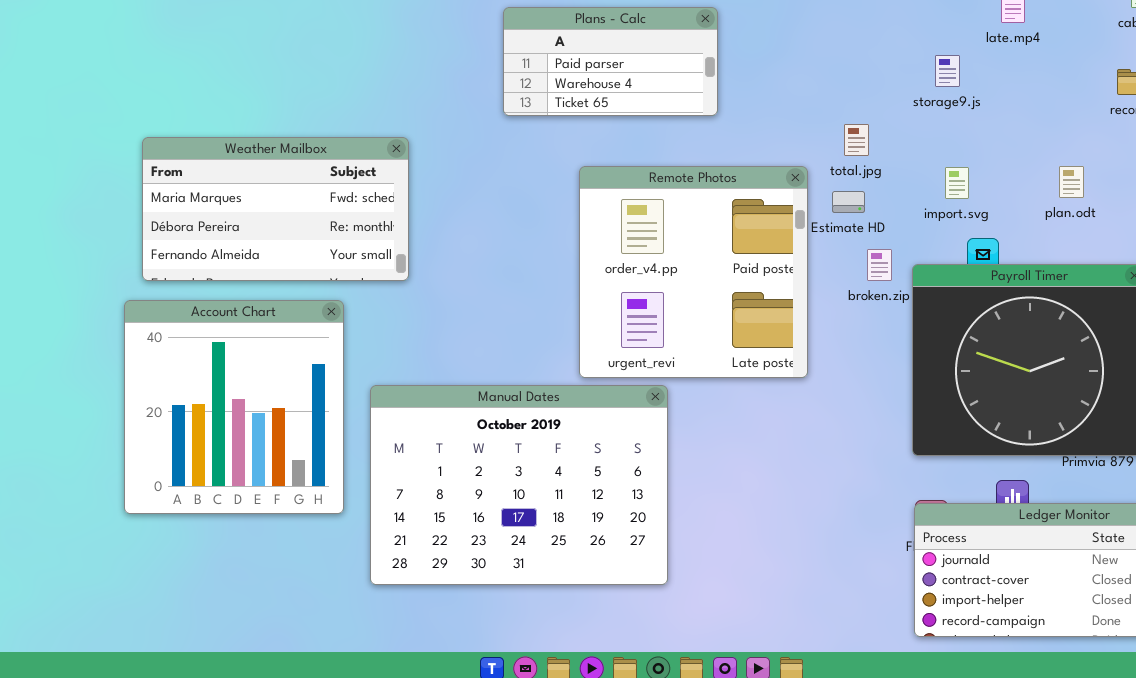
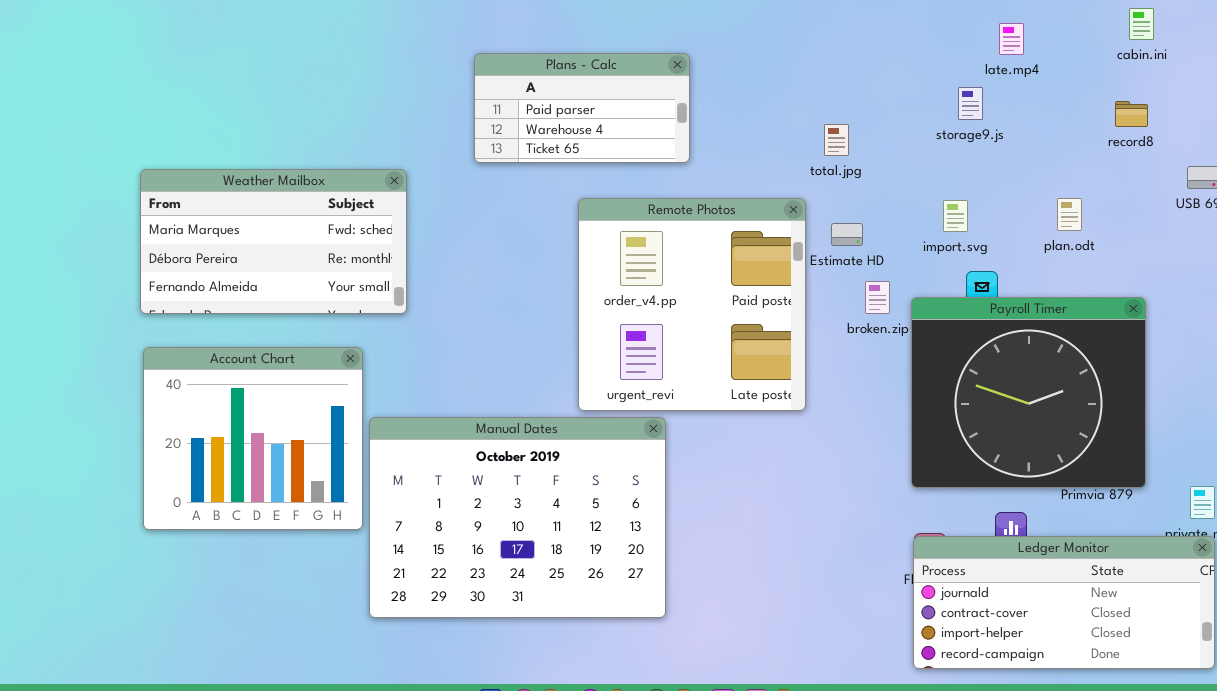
Plans - Calc: [503,7,718,116] -> [474,53,690,163], moved
storage9.js: [935,55,960,87] -> [958,87,983,120], moved
total.jpg: [844,124,869,156] -> [824,124,849,156], moved
Account Chart: [124,300,344,514] -> [143,347,363,530], moved, resized

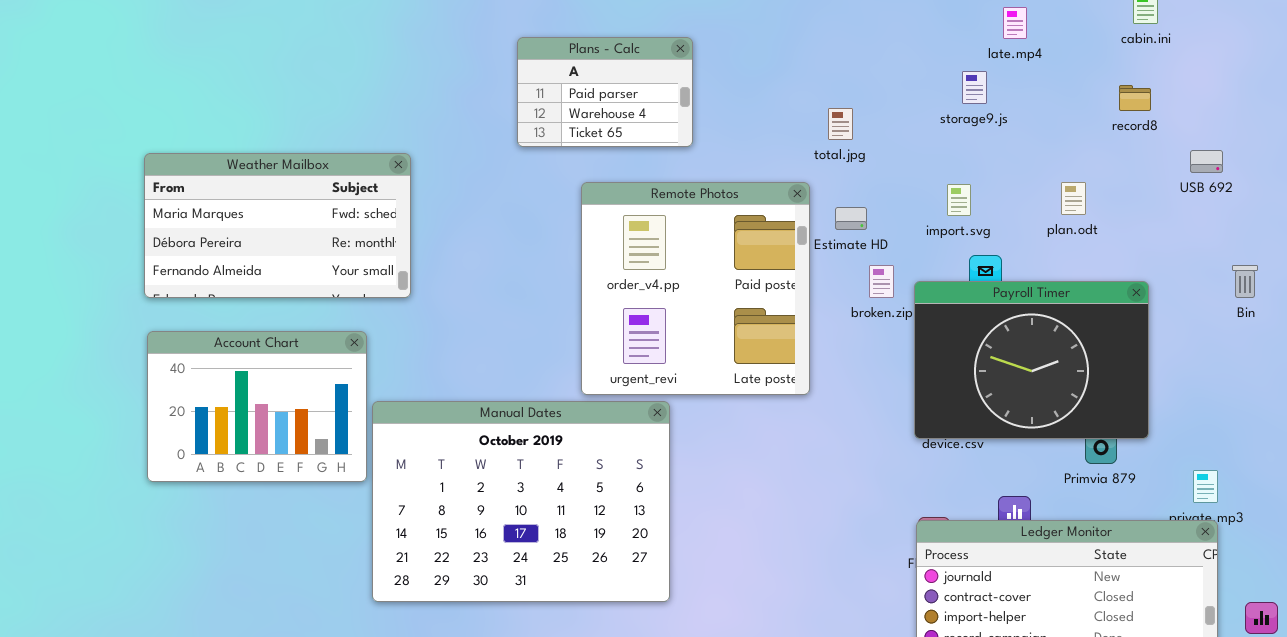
Plans - Calc: [474,53,690,163] -> [517,37,693,147], resized
Payroll Timer: [911,297,1146,488] -> [914,281,1149,439], resized
Account Chart: [143,347,363,530] -> [147,331,367,482], resized

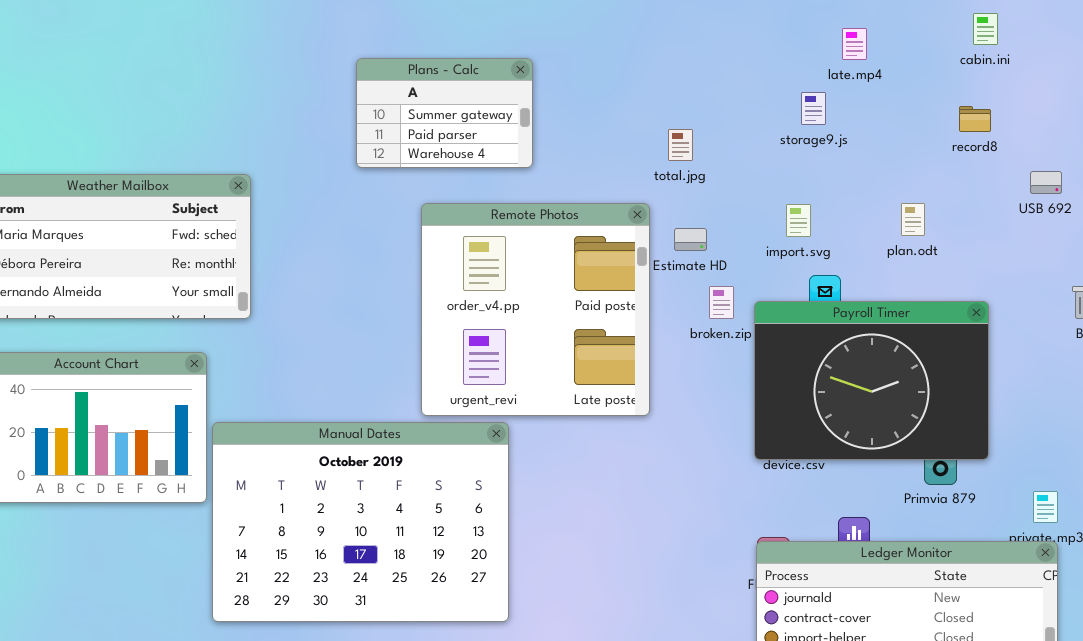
Plans - Calc: [517,37,693,147] -> [356,58,533,168], scrolled up 1 row

